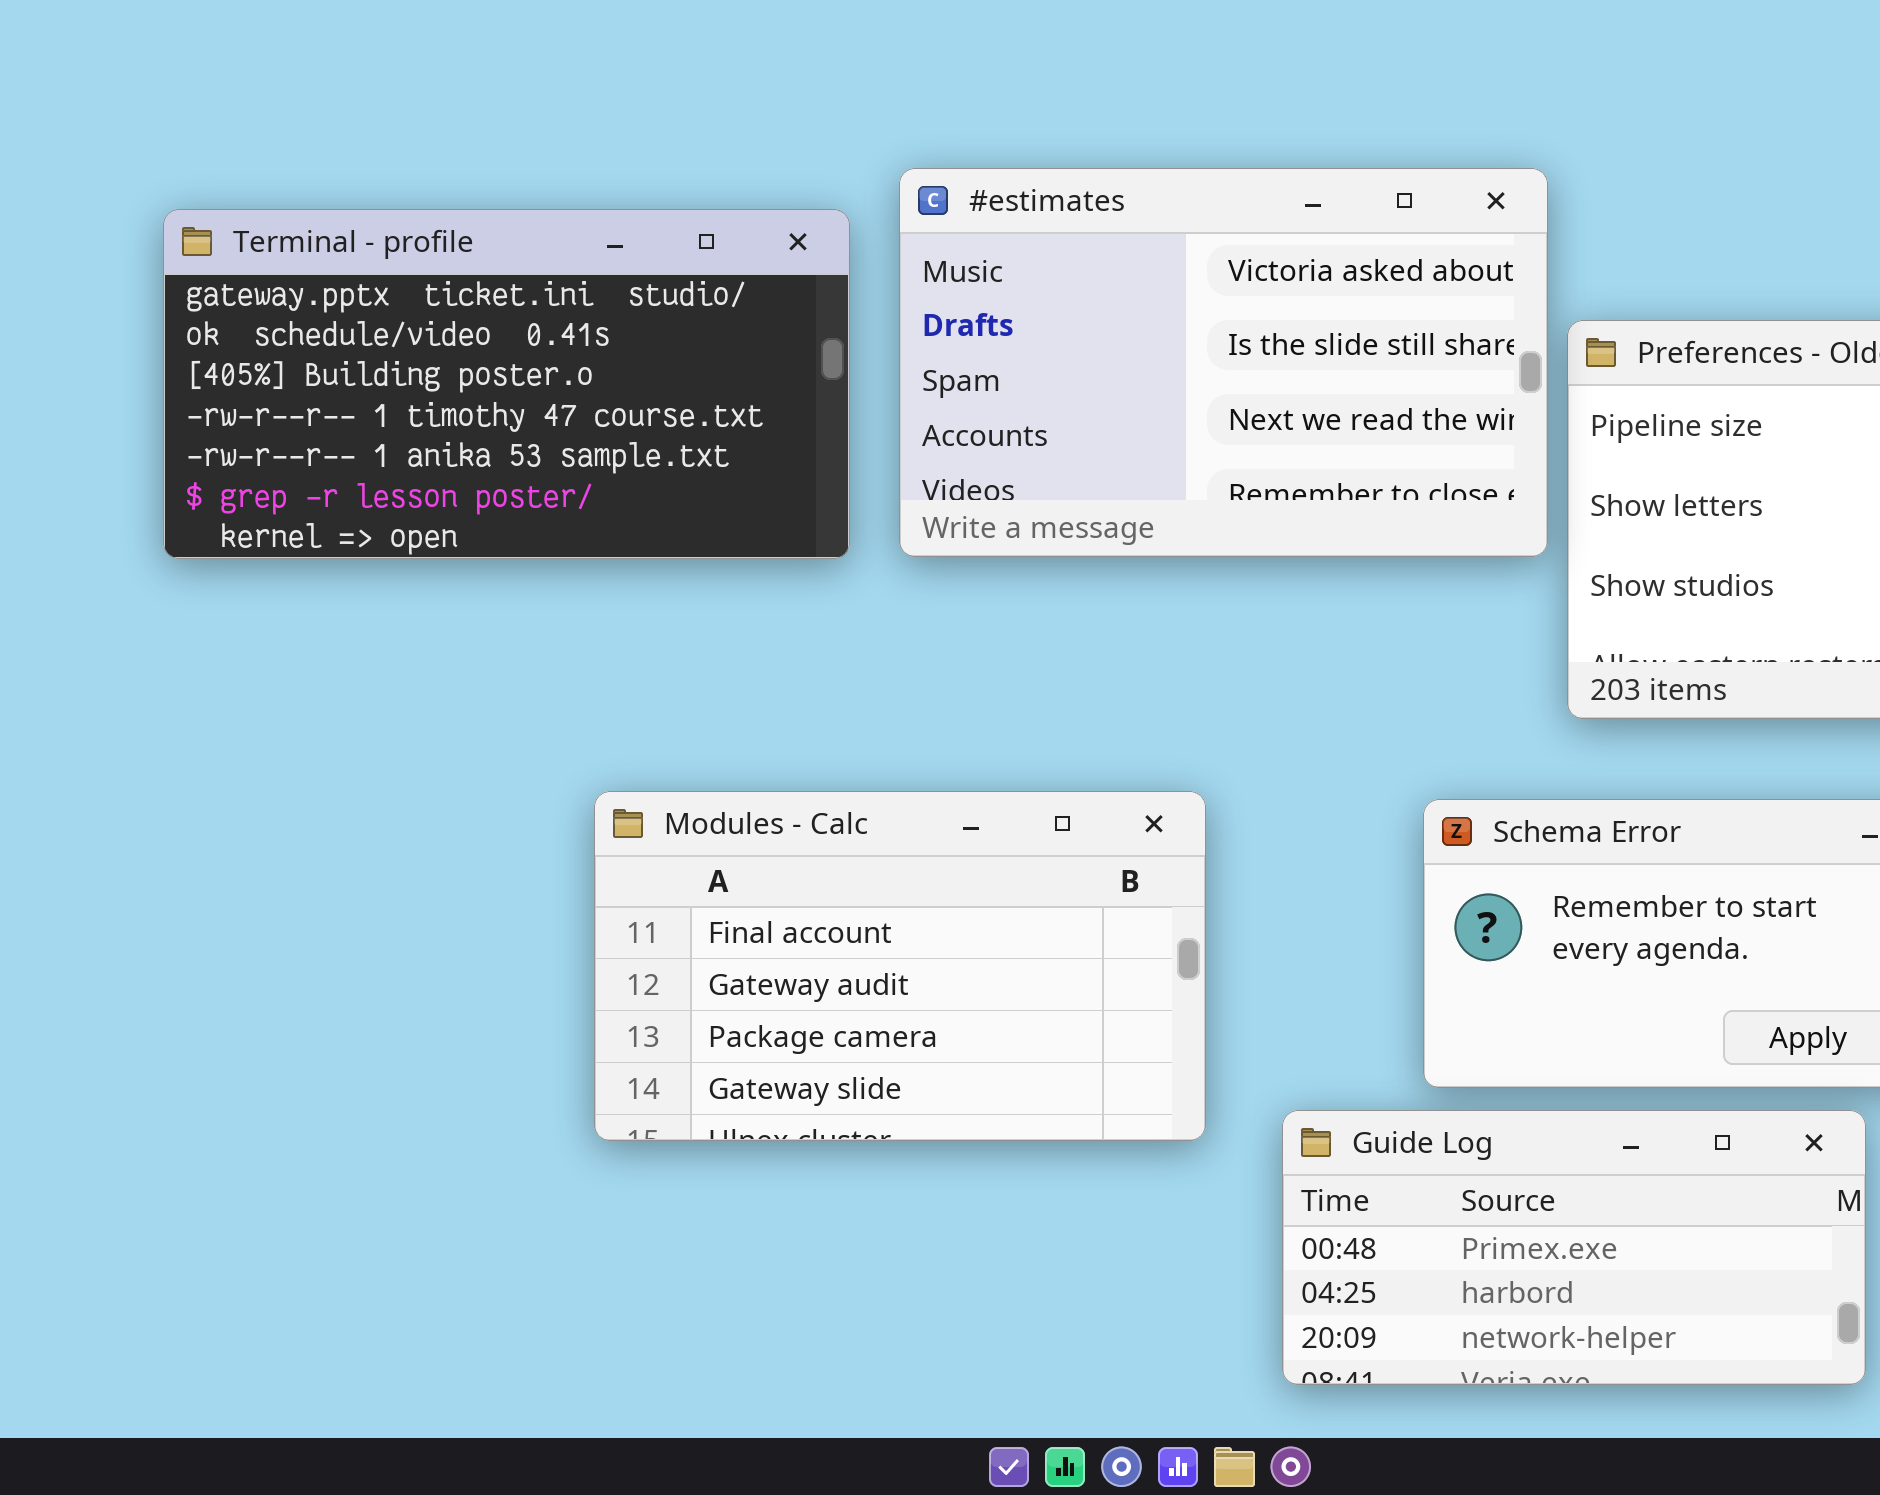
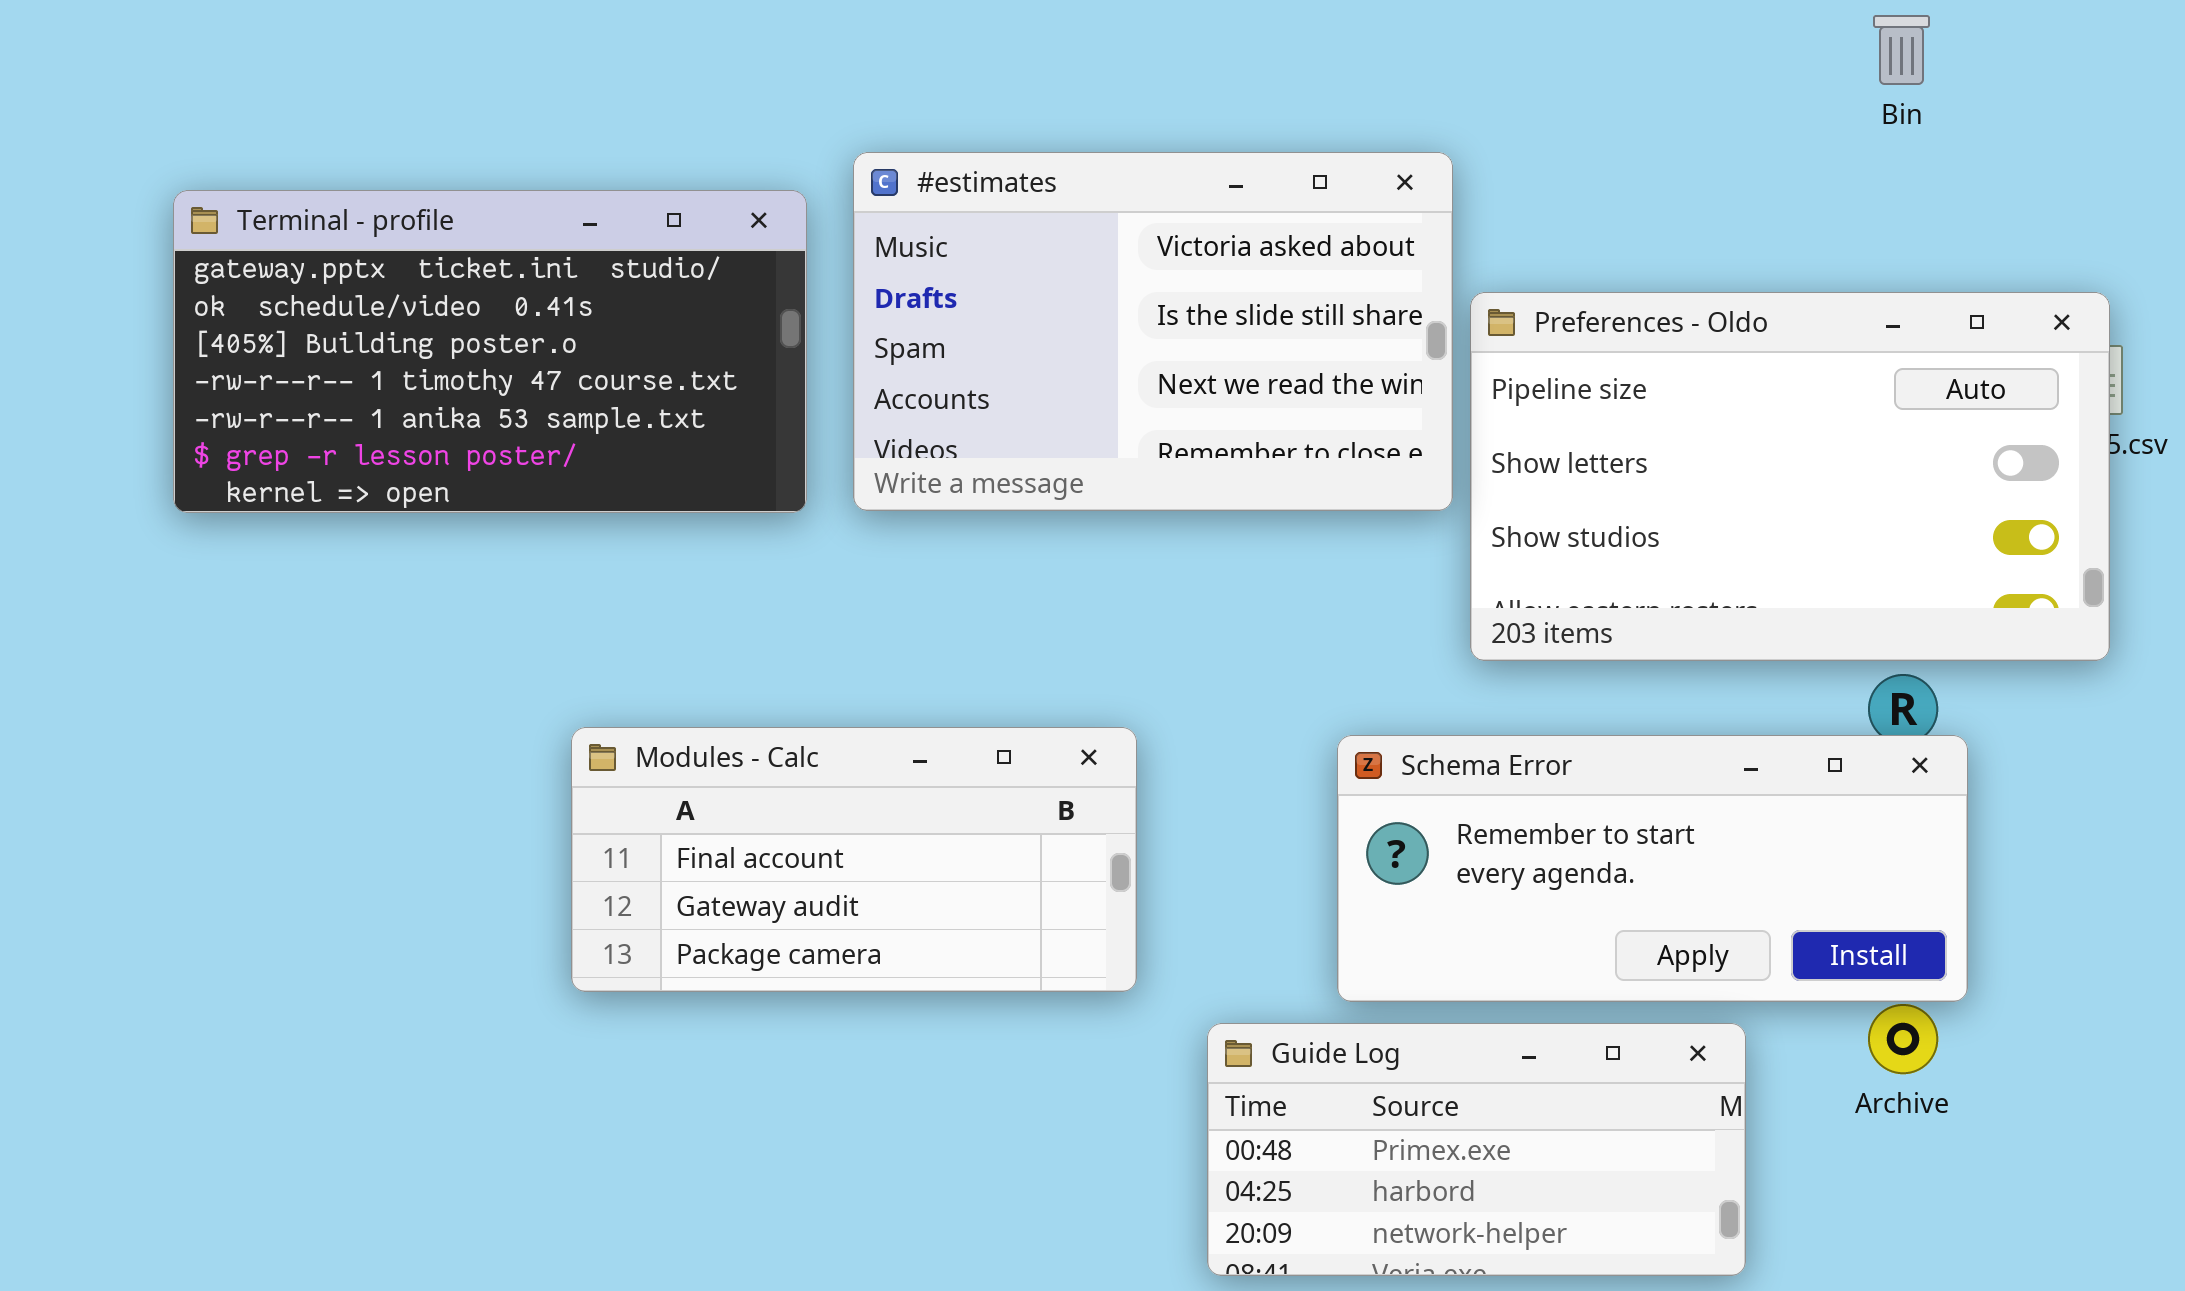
Modules - Calc: [594,791,1206,1141] -> [571,727,1137,992], resized

